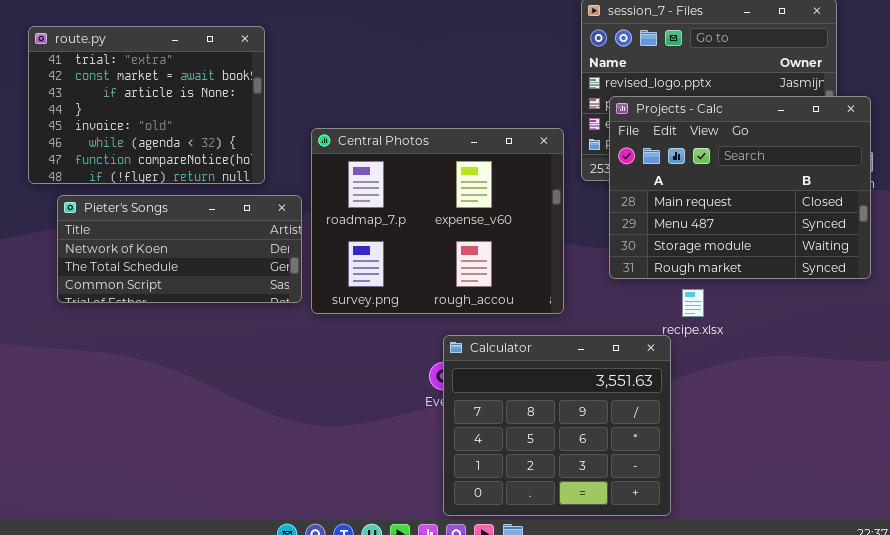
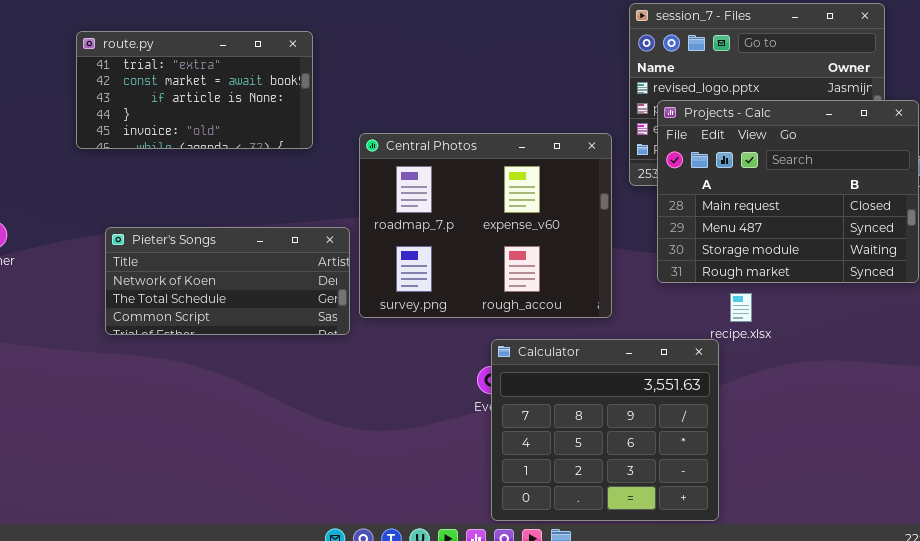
route.py: [28,26,265,184] -> [76,31,313,149], resized
Pieter's Songs: [57,195,302,303] -> [105,227,350,335], moved

